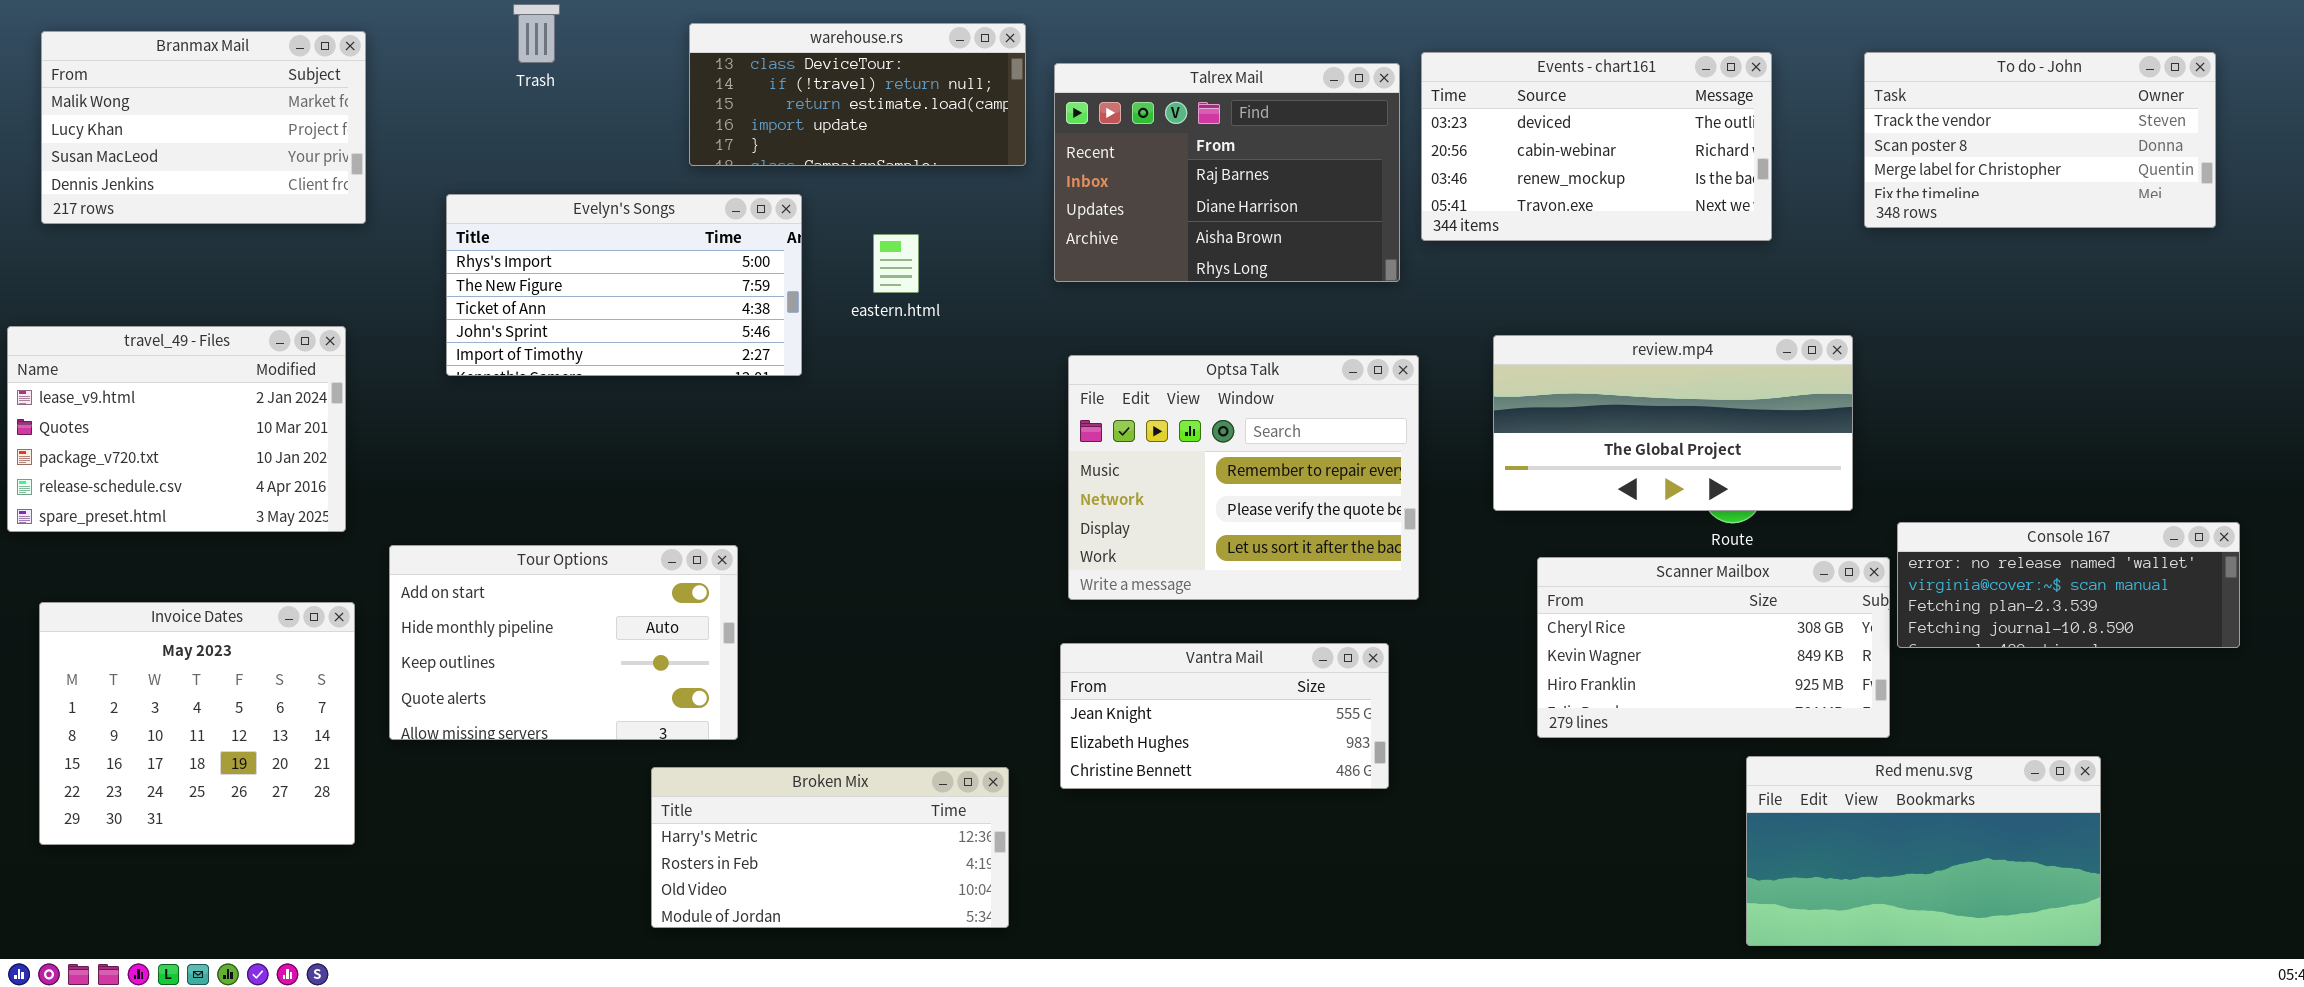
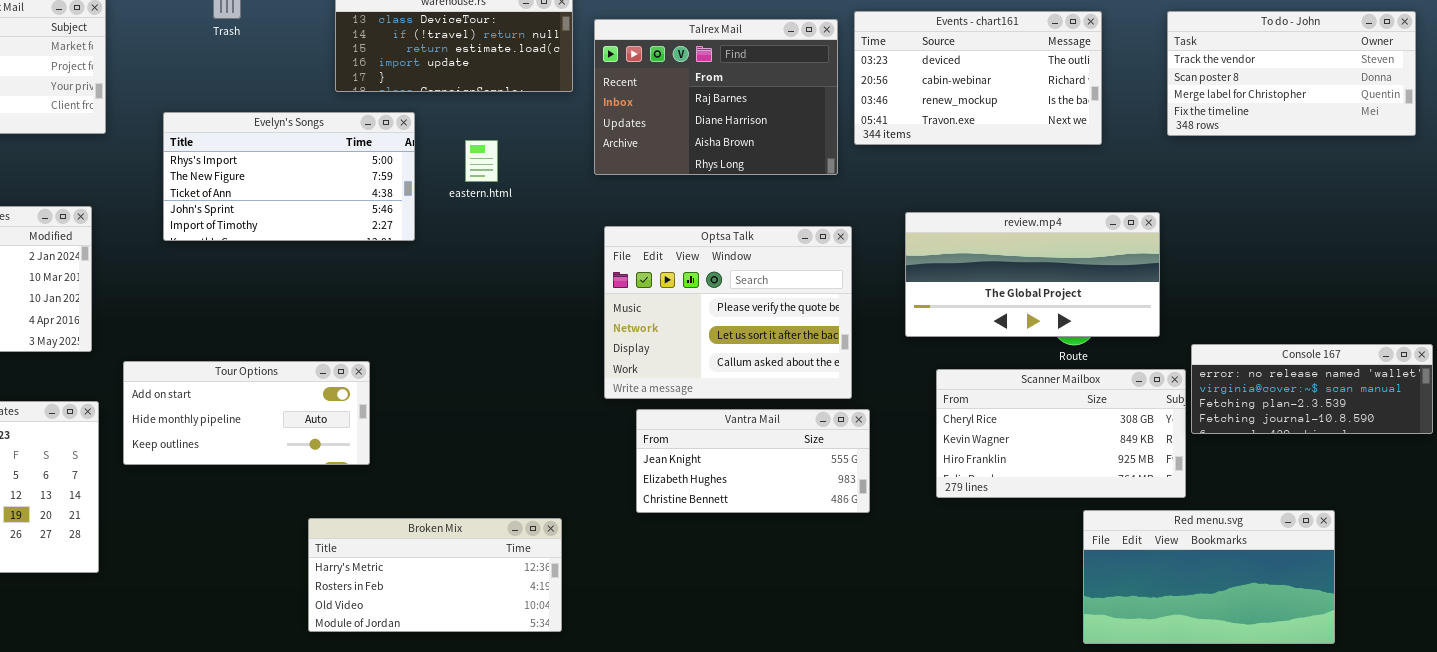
Optsa Talk: [1068,355,1419,600] -> [604,226,852,399], scrolled down 1 row
Tour Options: [389,545,738,740] -> [123,361,370,465], resized
Vantra Mail: [1060,643,1389,789] -> [636,409,870,513], moved

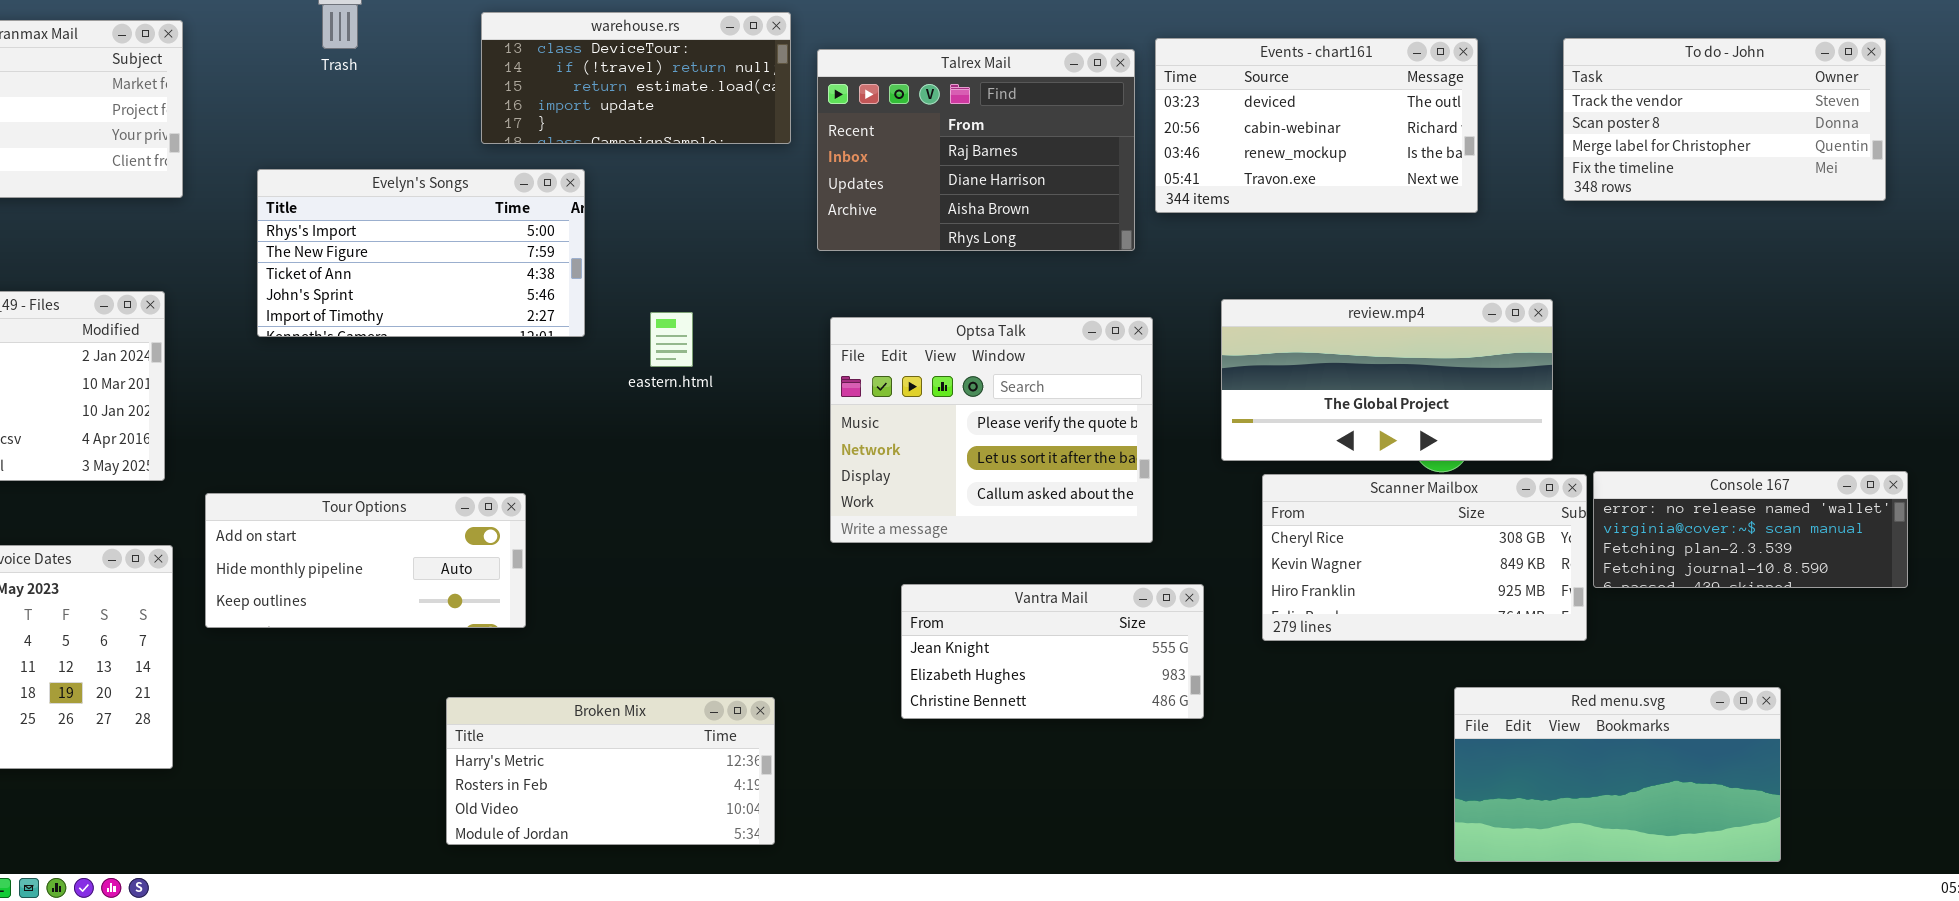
eastern.html: [465,140,498,182] -> [650,312,693,367], moved
Scanner Mailbox: [936,369,1186,498] -> [1262,474,1587,641], moved
Vantra Mail: [636,409,870,513] -> [901,584,1204,719], moved

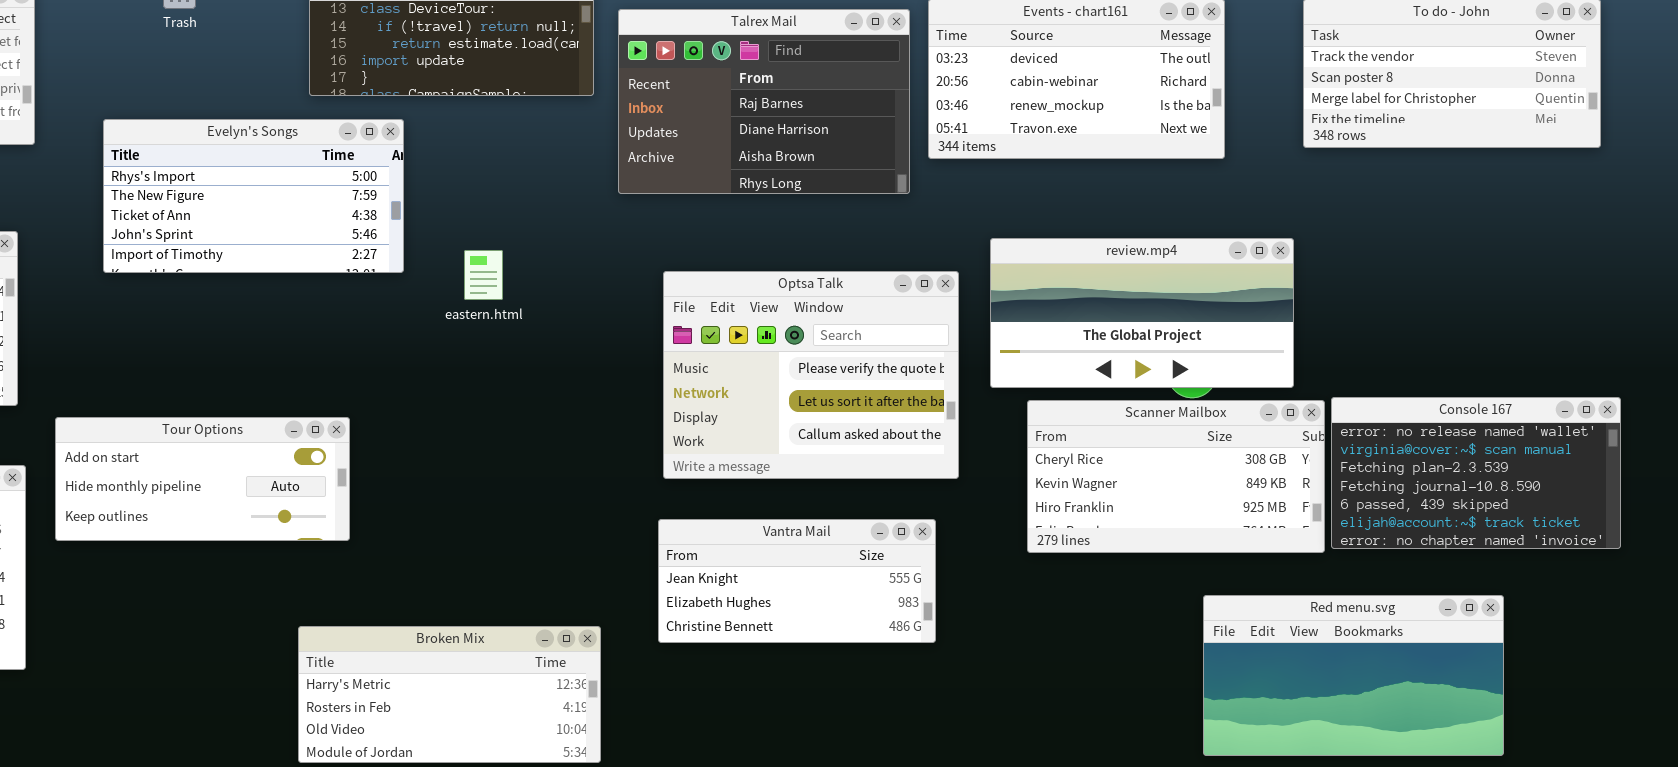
Optsa Talk: [830,317,1153,543] -> [663,271,959,479], moved
Console 167: [1593,471,1908,588] -> [1331,397,1621,549], resized
Vantra Mail: [901,584,1204,719] -> [658,519,936,643], moved
Broken Mix: [446,697,775,845] -> [298,626,601,763], moved

